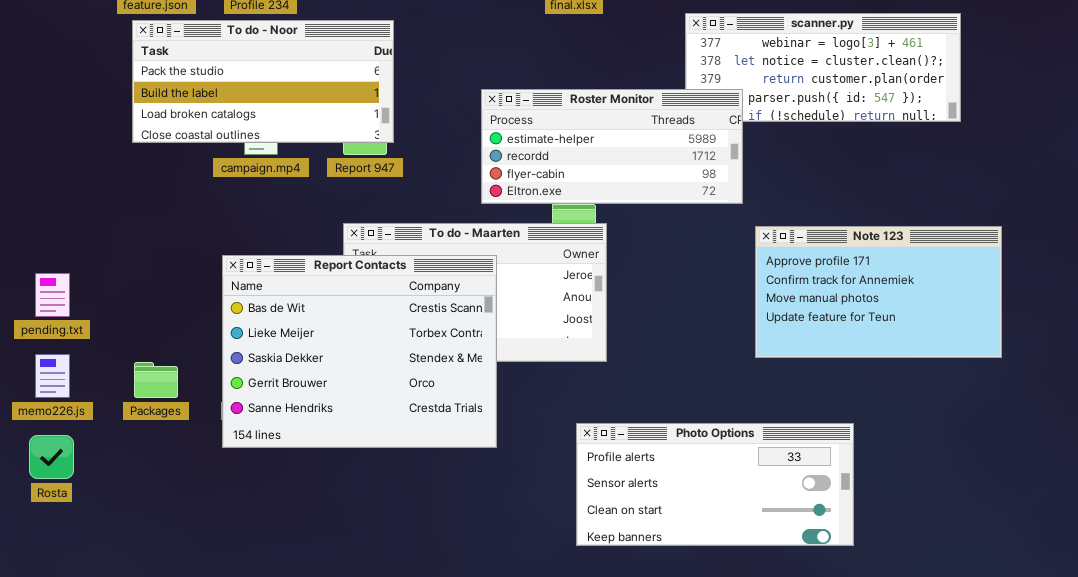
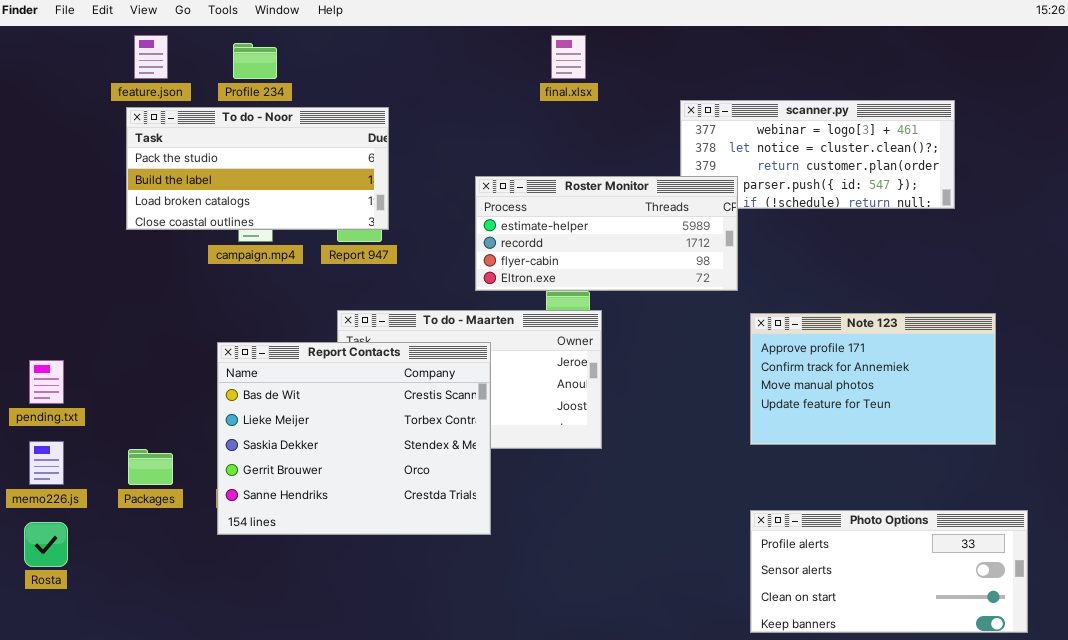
Photo Options: [576,423,854,546] -> [750,510,1028,633], moved

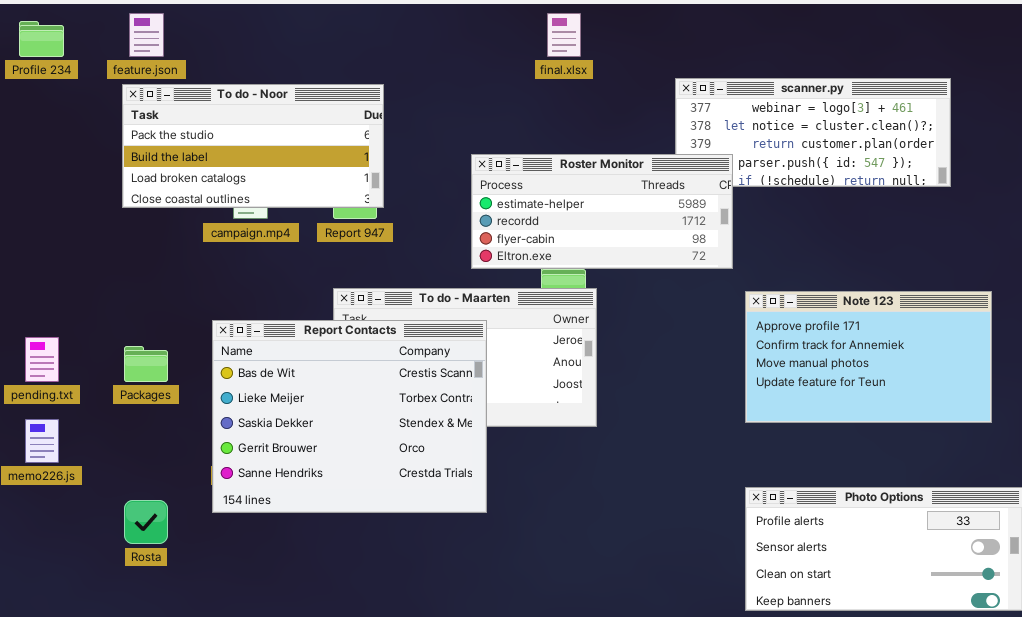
Profile 234: [233,43,277,79] -> [19,21,64,57], moved
Packages: [128,449,173,485] -> [124,346,168,382], moved
Rosta: [24,522,68,567] -> [124,500,168,544], moved

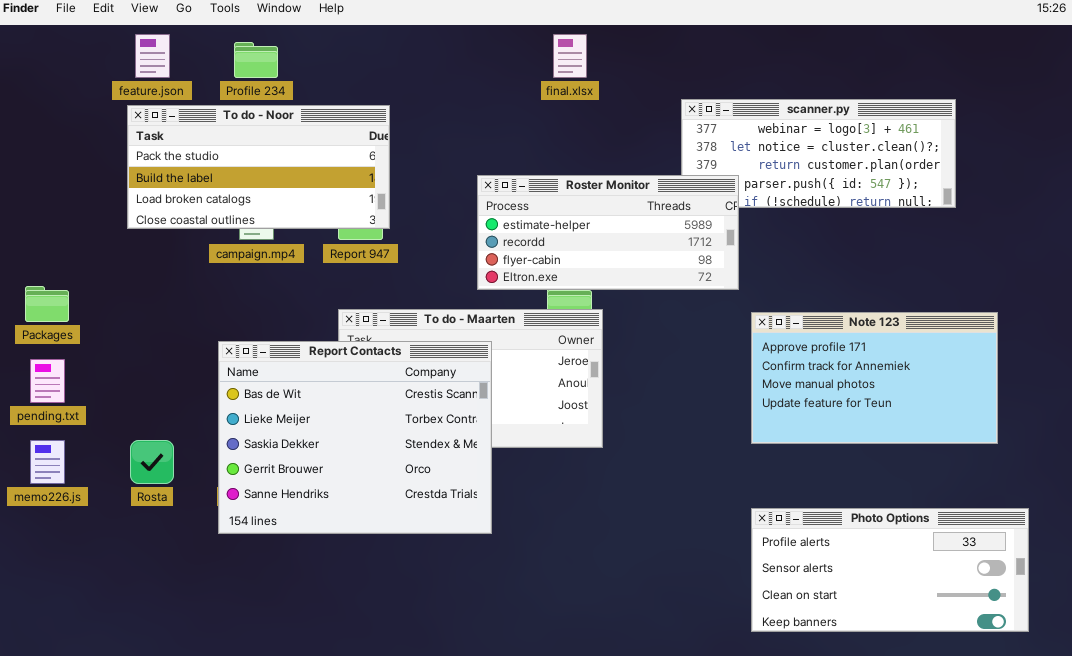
Profile 234: [19,21,64,57] -> [234,42,278,78], moved
Packages: [124,346,168,382] -> [25,286,69,322], moved
Rosta: [124,500,168,544] -> [130,440,174,484], moved

